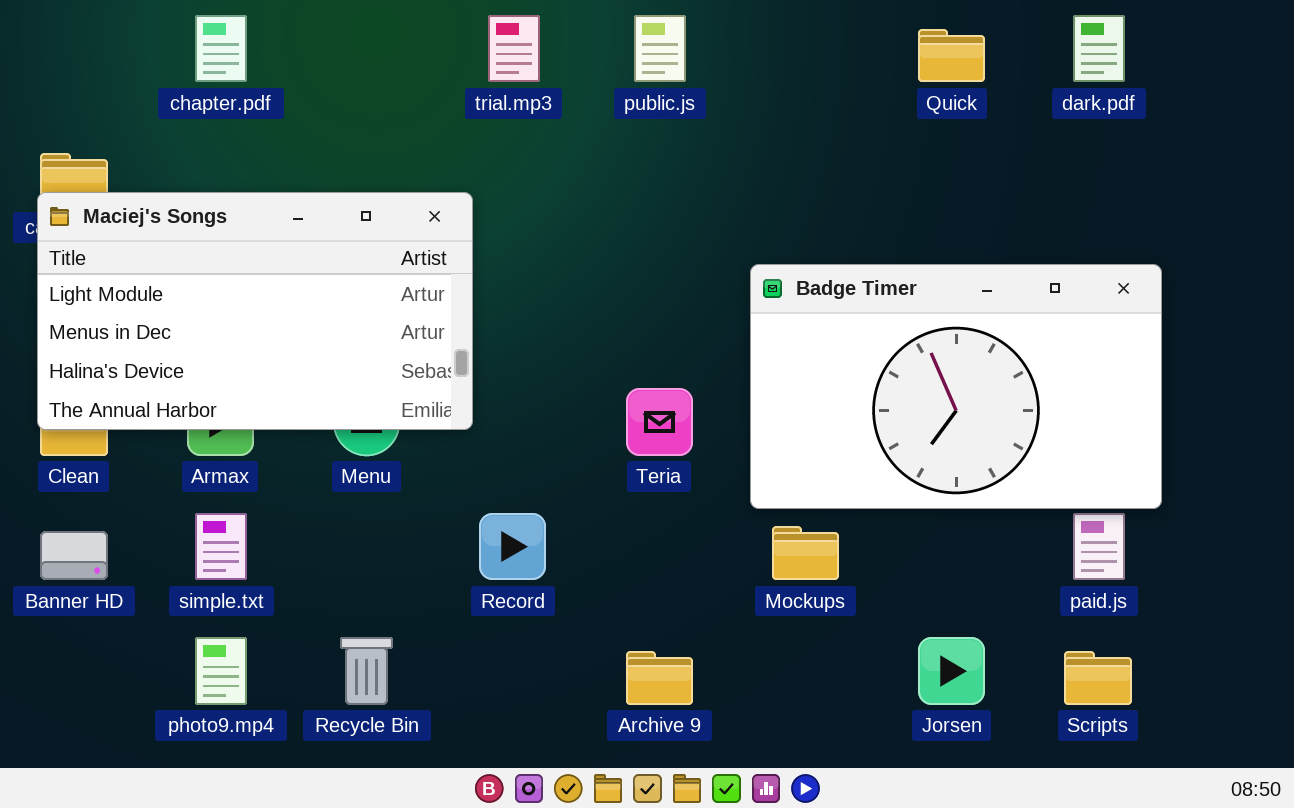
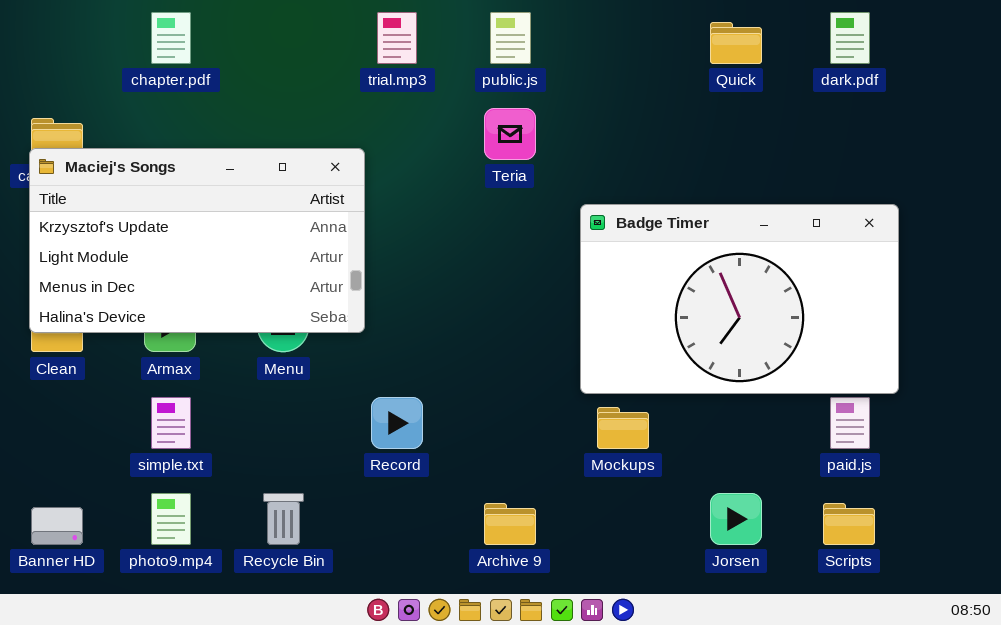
Maciej's Songs: [37,192,473,430] -> [29,148,365,333], scrolled up 1 row
Teria: [626,388,693,456] -> [484,108,536,160], moved
Banner HD: [40,531,108,580] -> [31,507,83,545], moved

